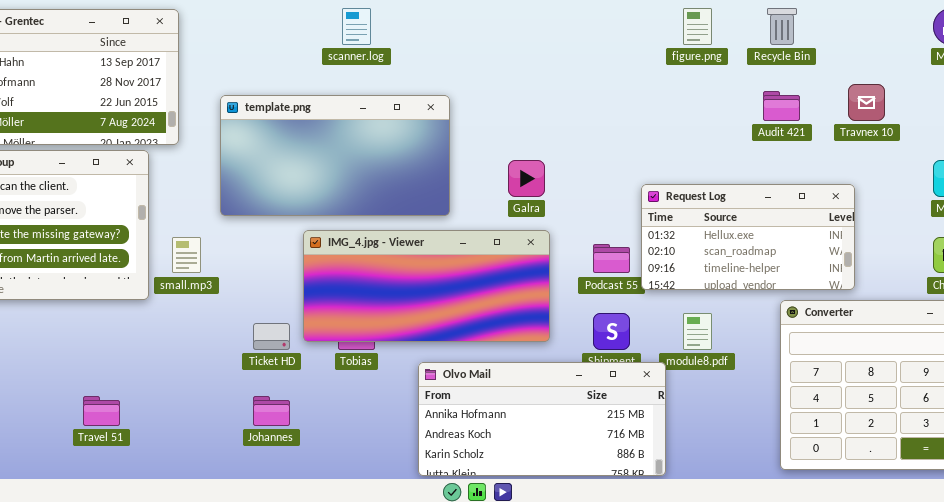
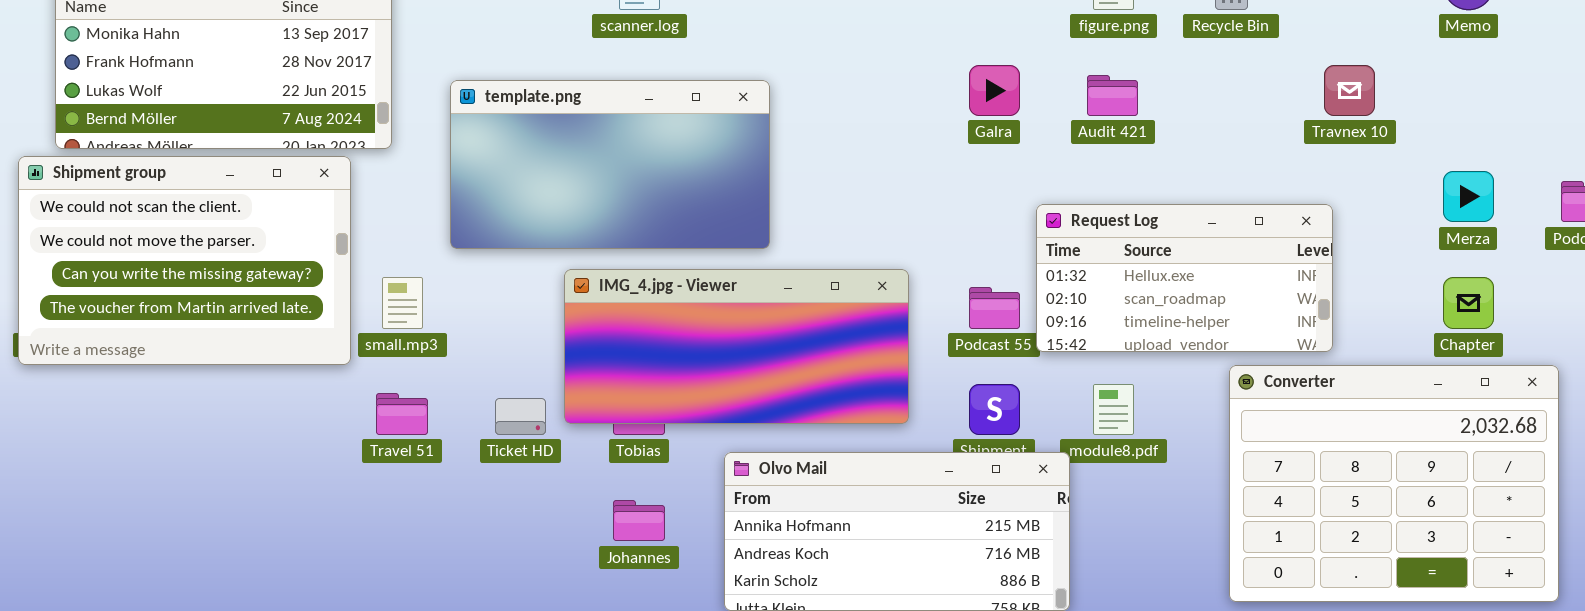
Audit 421: [763,91,800,121] -> [1087,75,1138,116], moved
Galra: [508,160,545,197] -> [969,65,1020,116], moved
Travel 51: [83,396,120,426] -> [376,393,428,435], moved
Johannes: [253,396,290,426] -> [613,500,665,541], moved

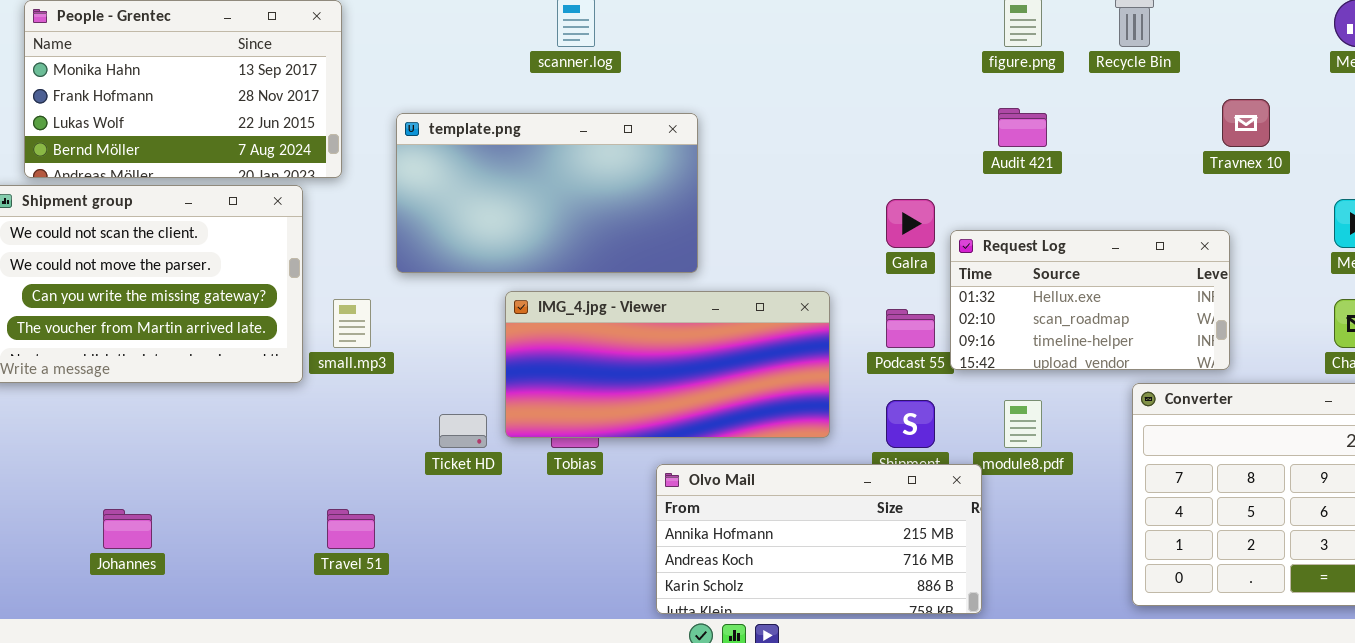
Galra: [969,65,1020,116] -> [886,199,935,248], moved
Travel 51: [376,393,428,435] -> [327,509,375,549], moved
Johannes: [613,500,665,541] -> [103,509,152,549], moved

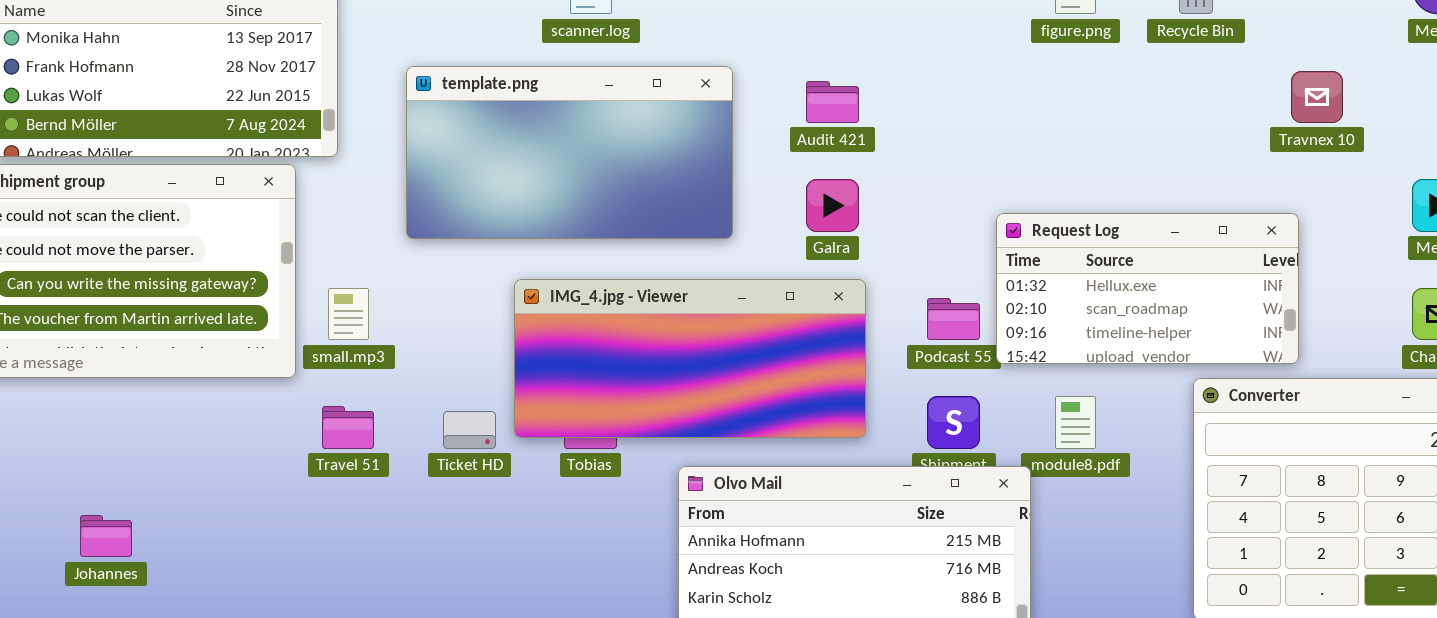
Audit 421: [998,108,1047,147] -> [806,81,859,123], moved
template.png: [396,113,698,273] -> [406,66,733,239], moved
Galra: [886,199,935,248] -> [806,179,859,232], moved
Travel 51: [327,509,375,549] -> [322,406,374,449], moved

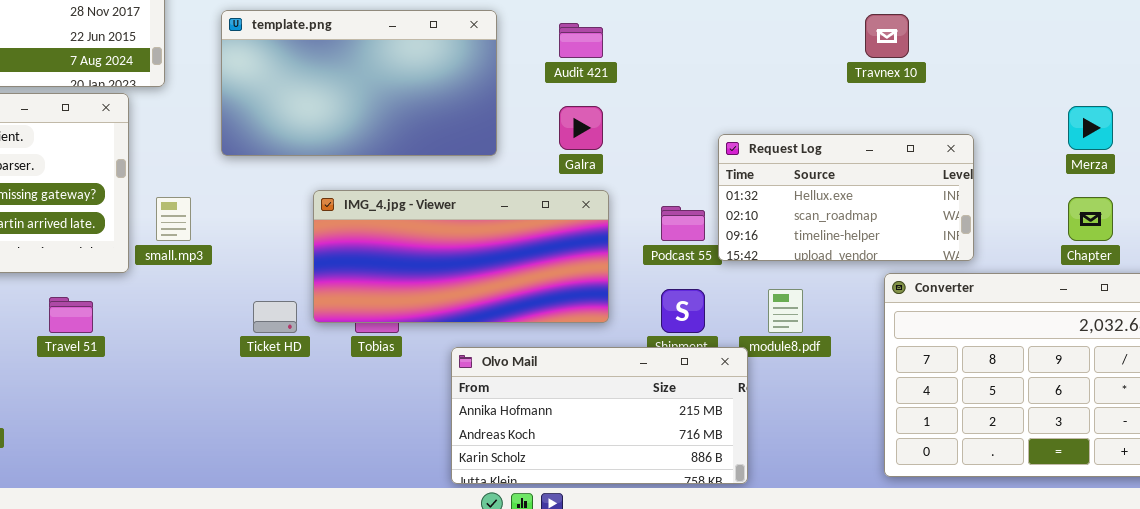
Travnex 10: [1291,71,1343,123] -> [865,14,909,58], moved
Travel 51: [322,406,374,449] -> [49,297,93,333], moved

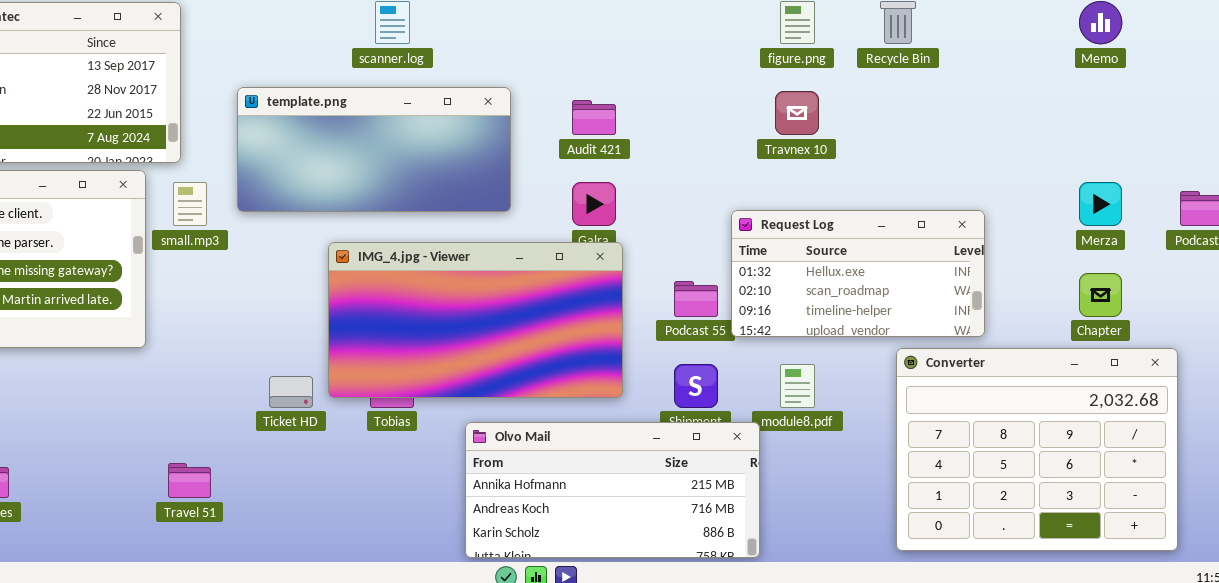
template.png: [221,10,497,156] -> [237,87,511,212], resized
Travnex 10: [865,14,909,58] -> [775,91,819,135], moved
IMG_4.jpg - Viewer: [313,190,609,323] -> [328,242,623,398], resized
small.mp3: [156,197,191,241] -> [173,182,207,226], moved
Travel 51: [49,297,93,333] -> [168,463,211,498], moved

